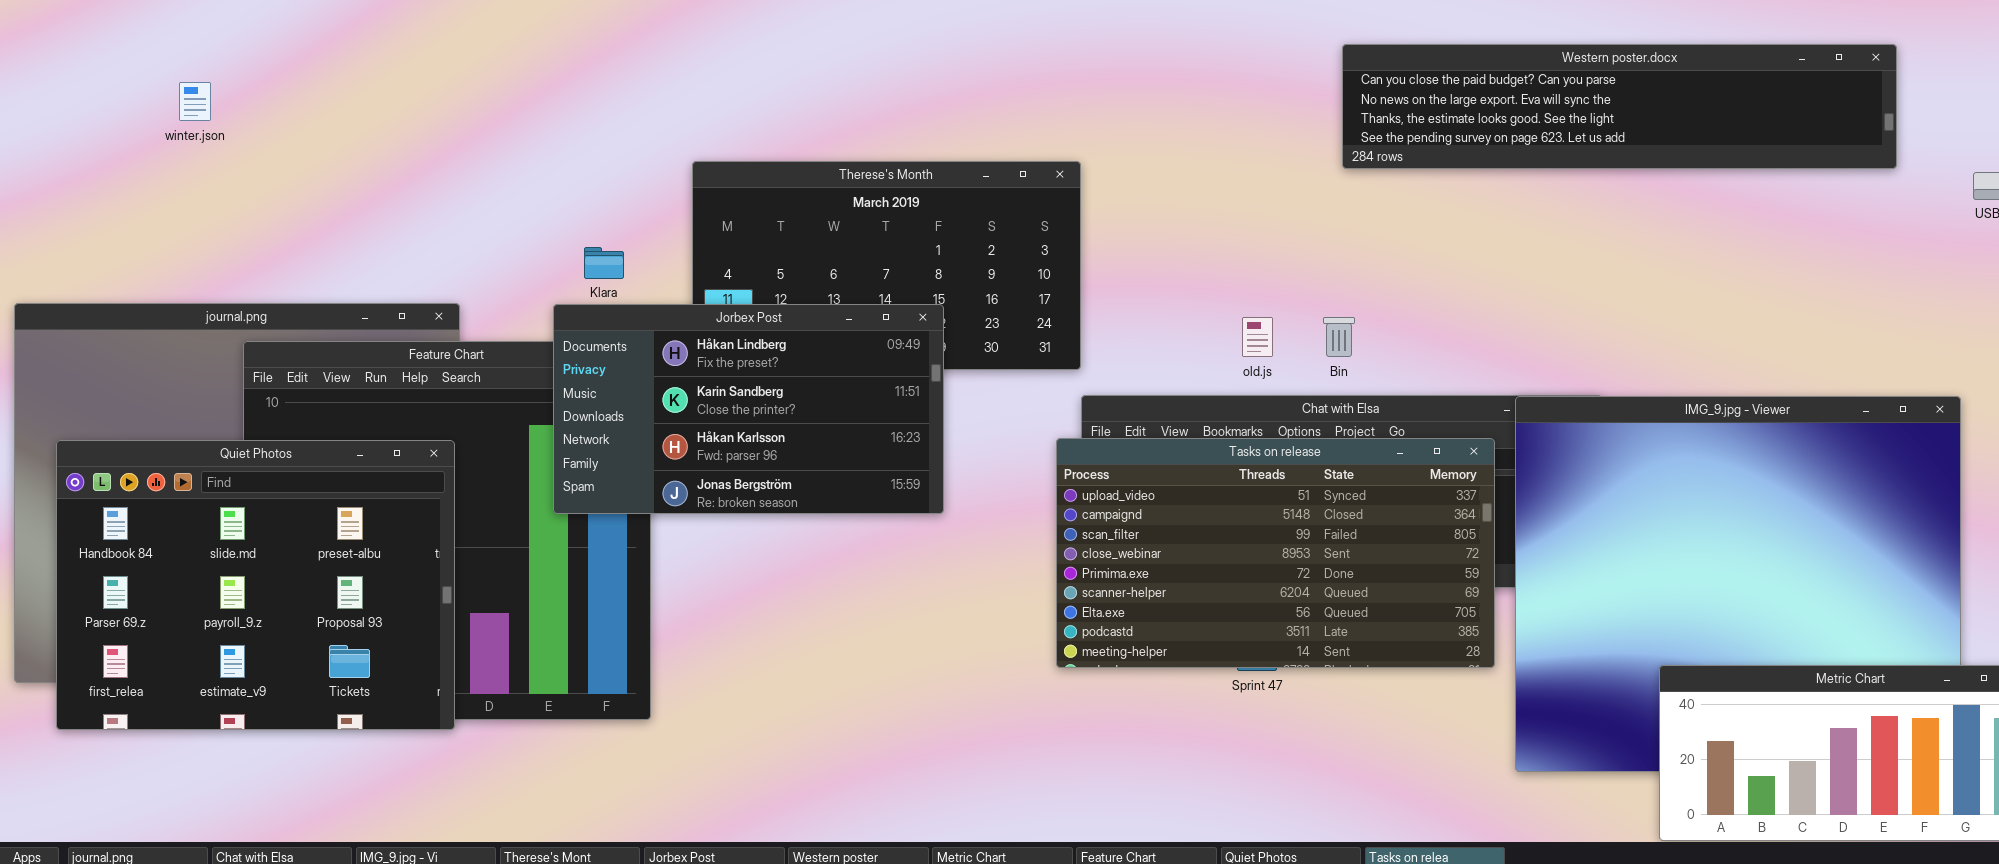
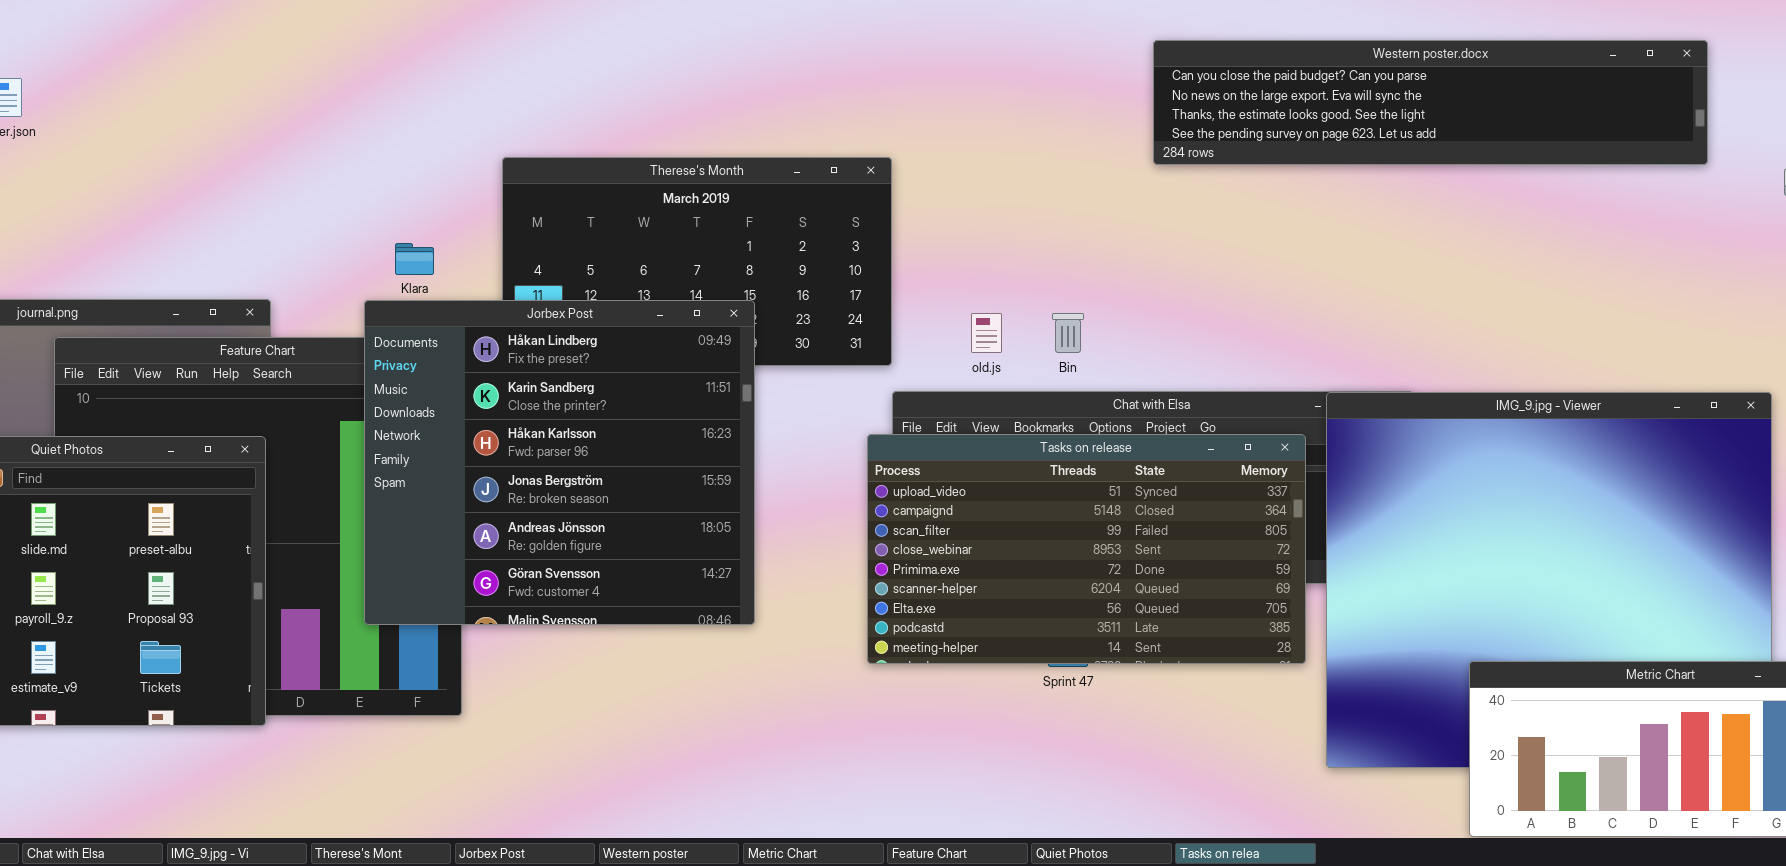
Jorbex Post: [553,304,944,514] -> [364,300,755,625], resized
old.js: [1242,317,1273,357] -> [971,313,1002,353], moved
Bin: [1323,317,1355,357] -> [1052,313,1084,353], moved

